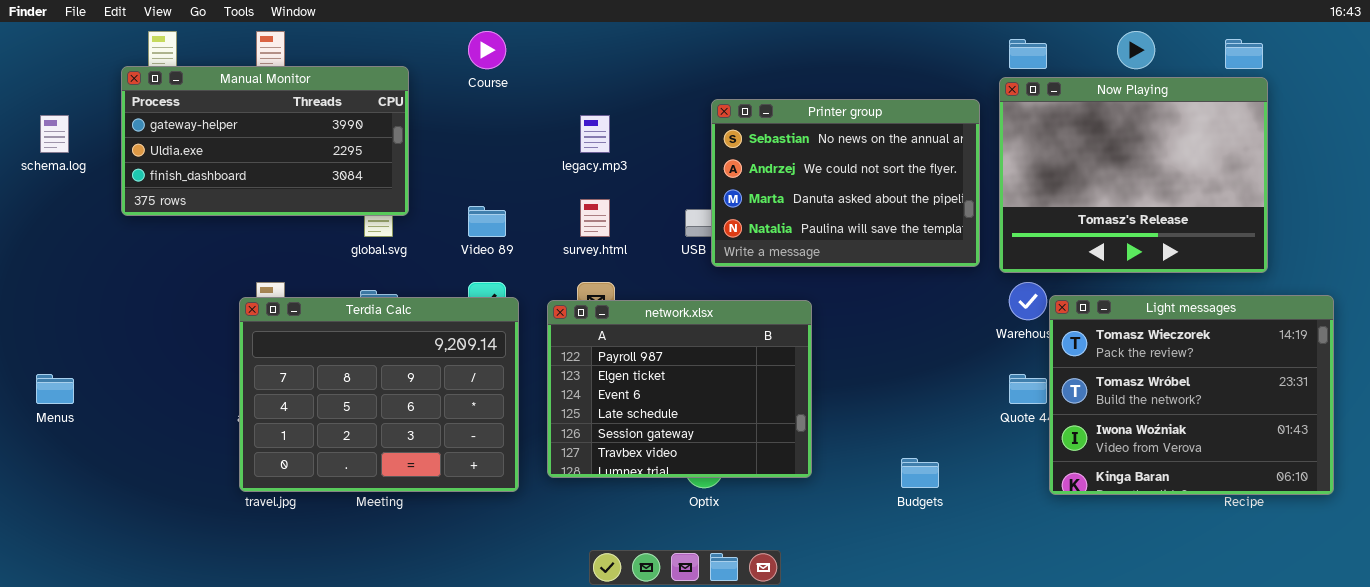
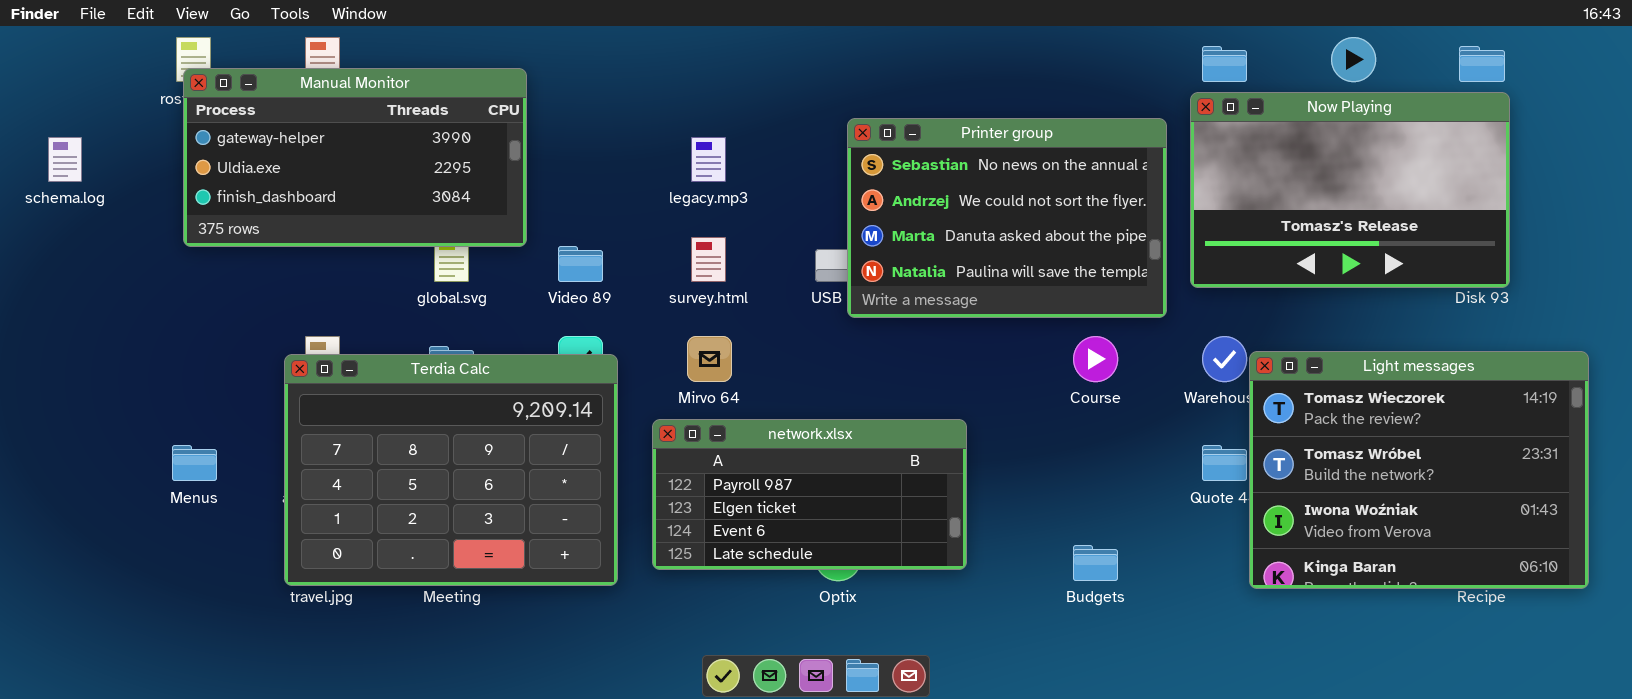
Course: [468,31,506,69] -> [1073,336,1118,382], moved
Manual Monitor: [121,66,409,216] -> [183,68,527,247], moved
Now Playing: [999,77,1268,273] -> [1190,92,1510,288], resized
network.xlsx: [547,300,812,478] -> [652,419,967,570], resized
Menus: [36,374,74,404] -> [172,445,217,481], moved

